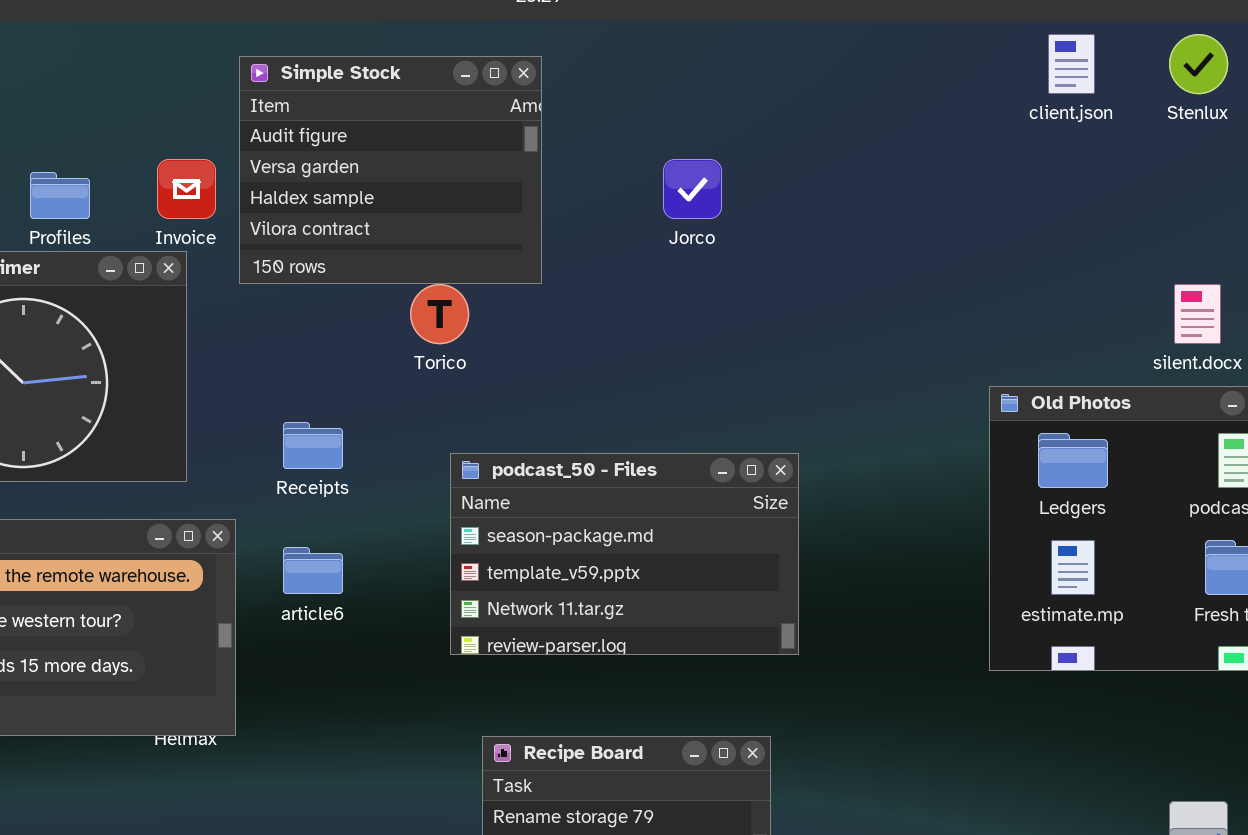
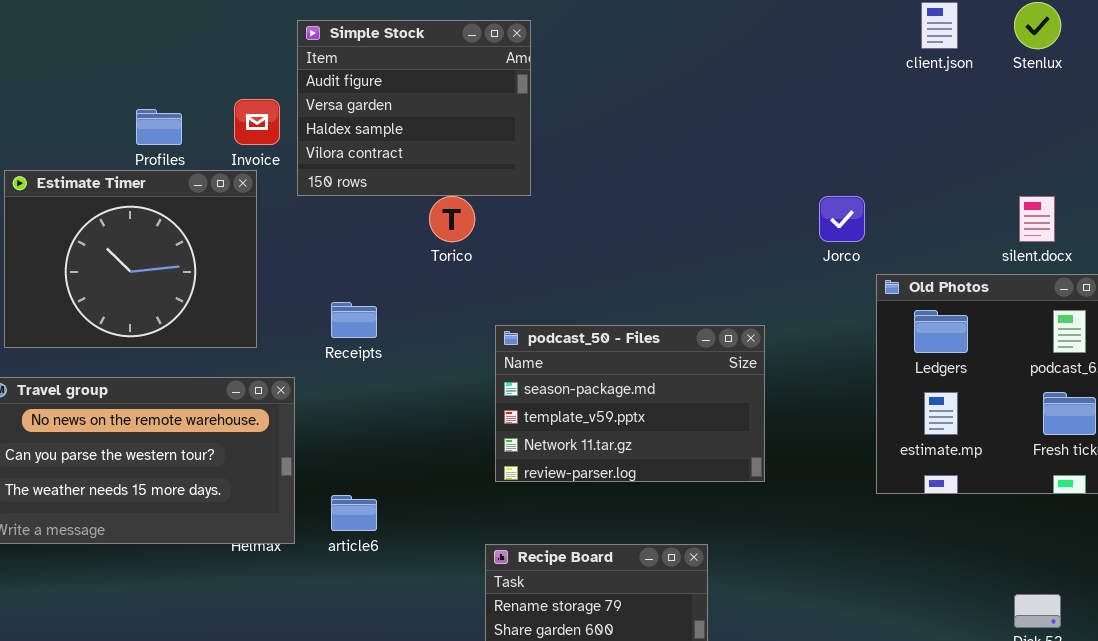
Jorco: [663,159,722,219] -> [819,196,865,242], moved
podcast_50 - Files: [450,453,799,655] -> [495,325,765,482], moved
article6: [283,547,343,594] -> [331,495,377,531], moved

